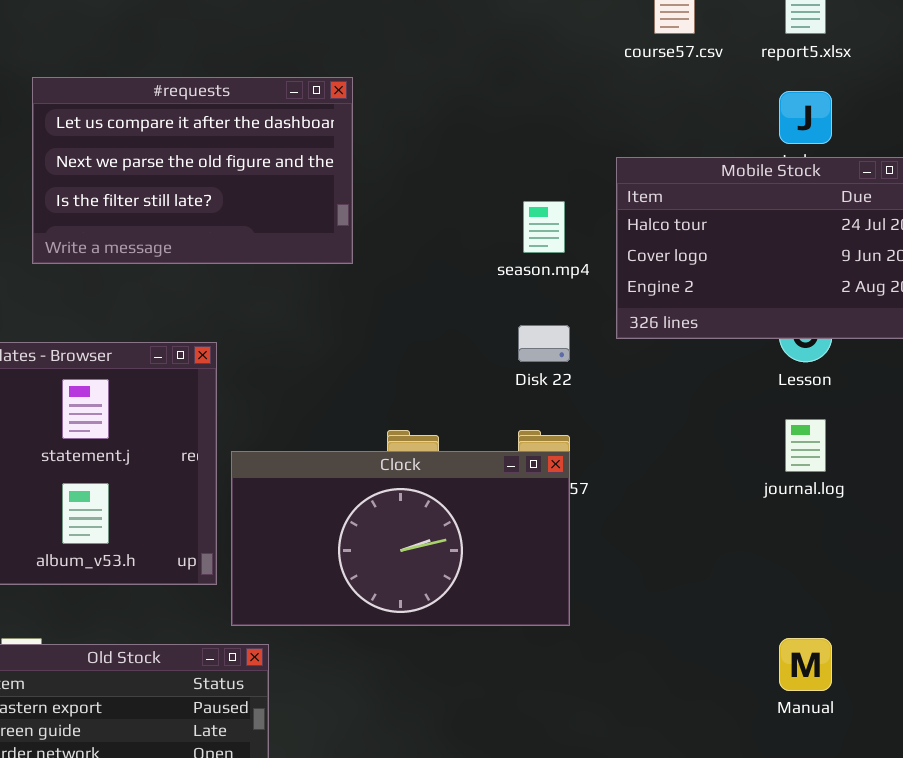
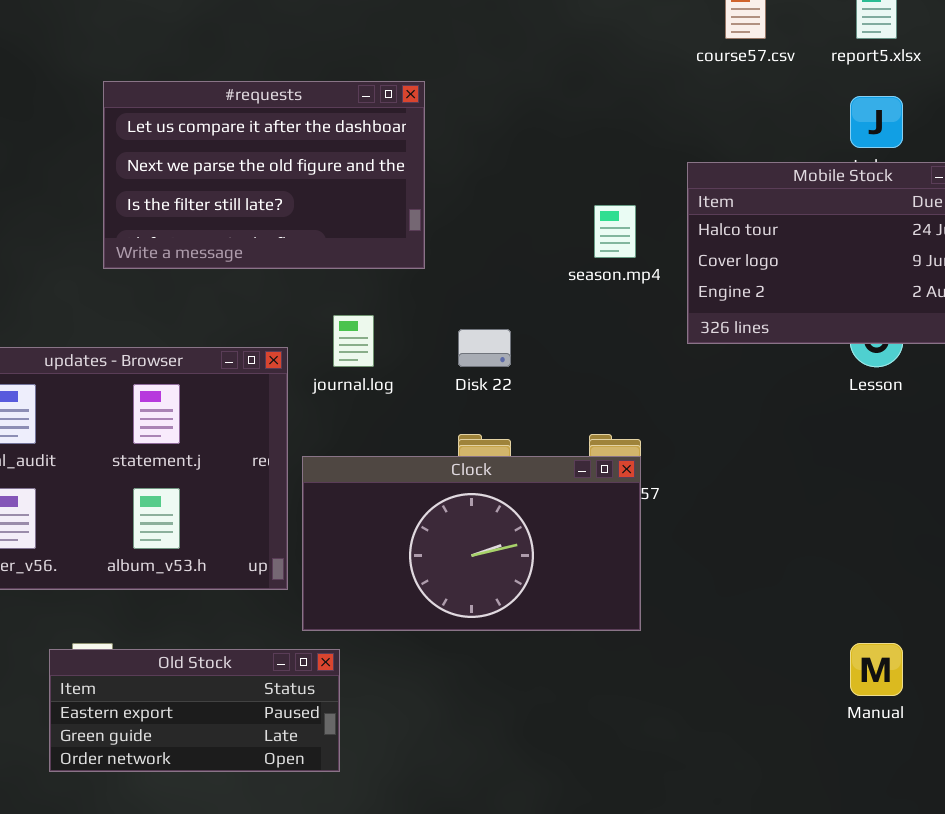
Disk 22: [518,325,570,362] -> [458,329,511,367], moved
journal.log: [785,419,826,472] -> [333,315,374,367], moved

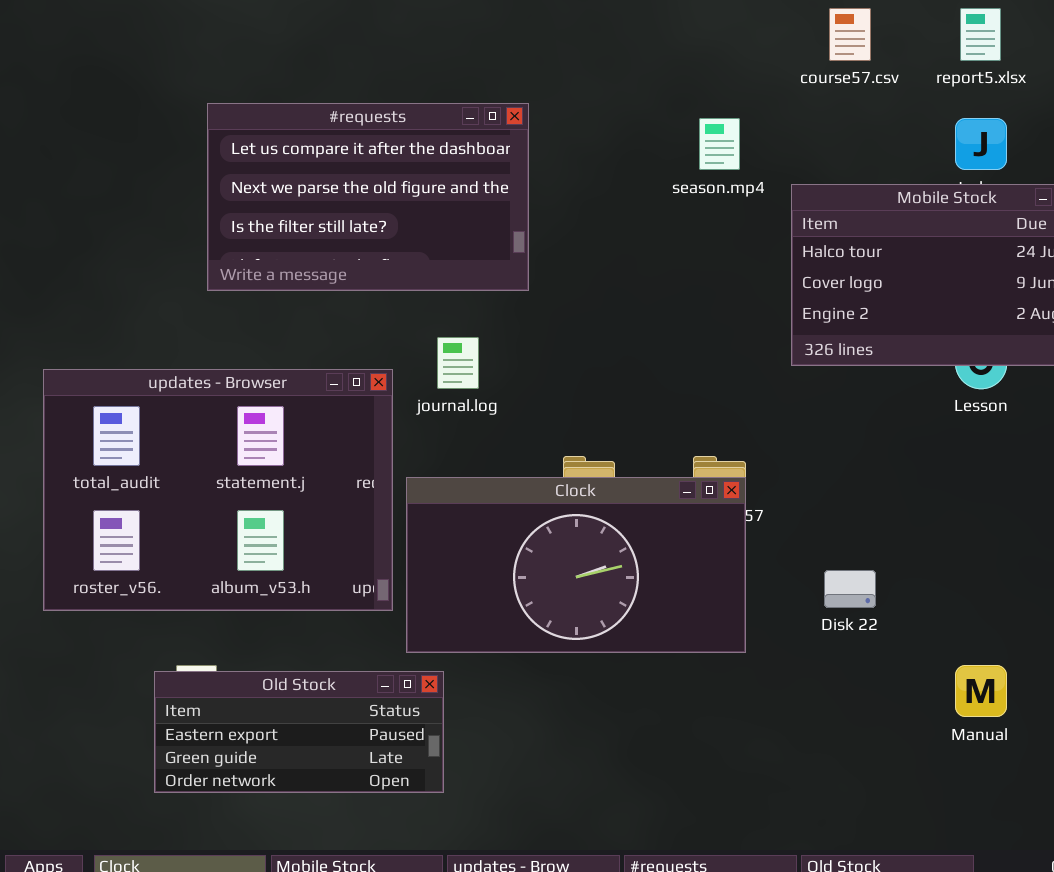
season.mp4: [594,205,636,258] -> [699,118,740,170], moved
Disk 22: [458,329,511,367] -> [824,570,876,608], moved

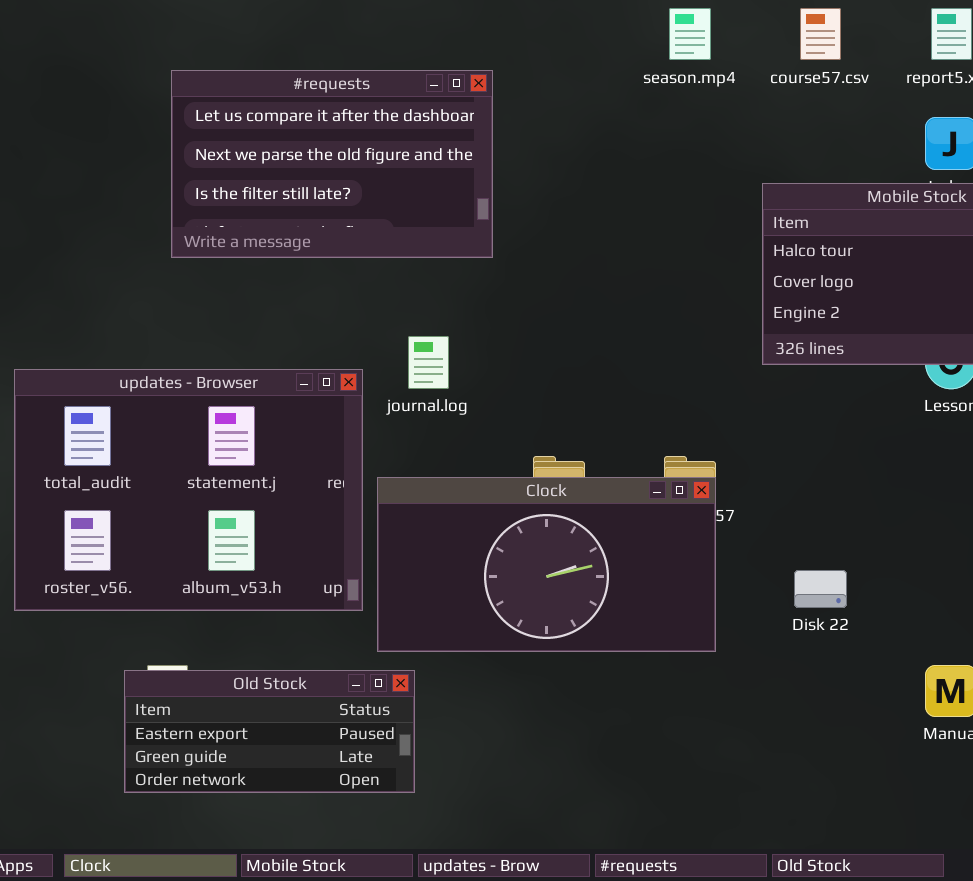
#requests: [207,103,529,291] -> [171,70,493,258], moved
season.mp4: [699,118,740,170] -> [669,8,711,60], moved

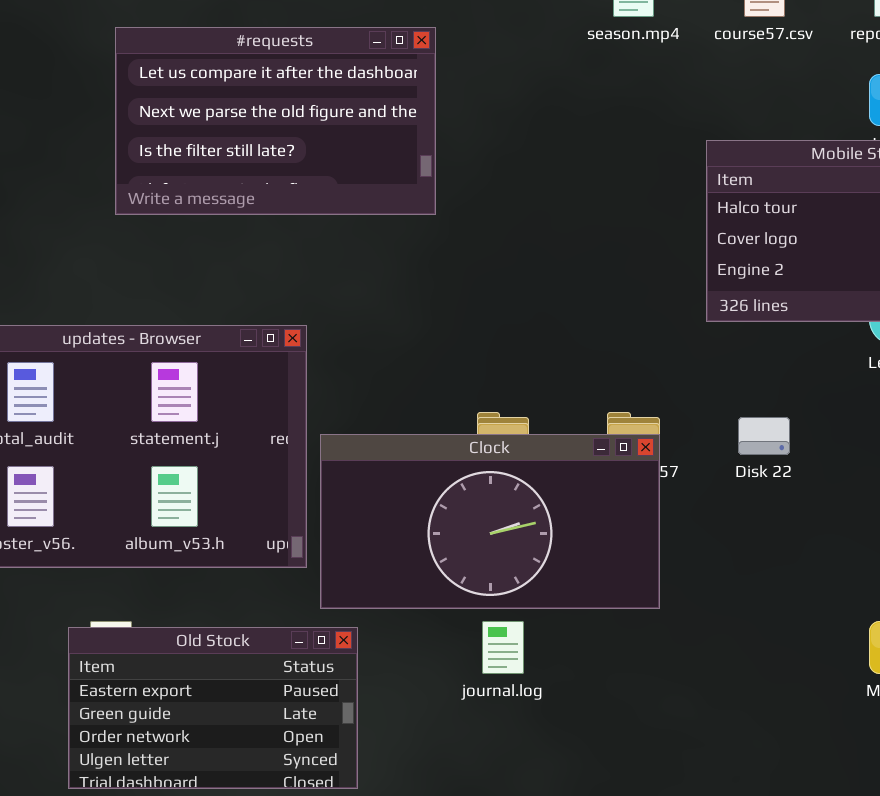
journal.log: [408,336,449,389] -> [482,621,524,674], moved
Disk 22: [794,570,847,608] -> [738,417,790,455], moved
Old Stock: [124,670,415,793] -> [68,627,358,789], resized

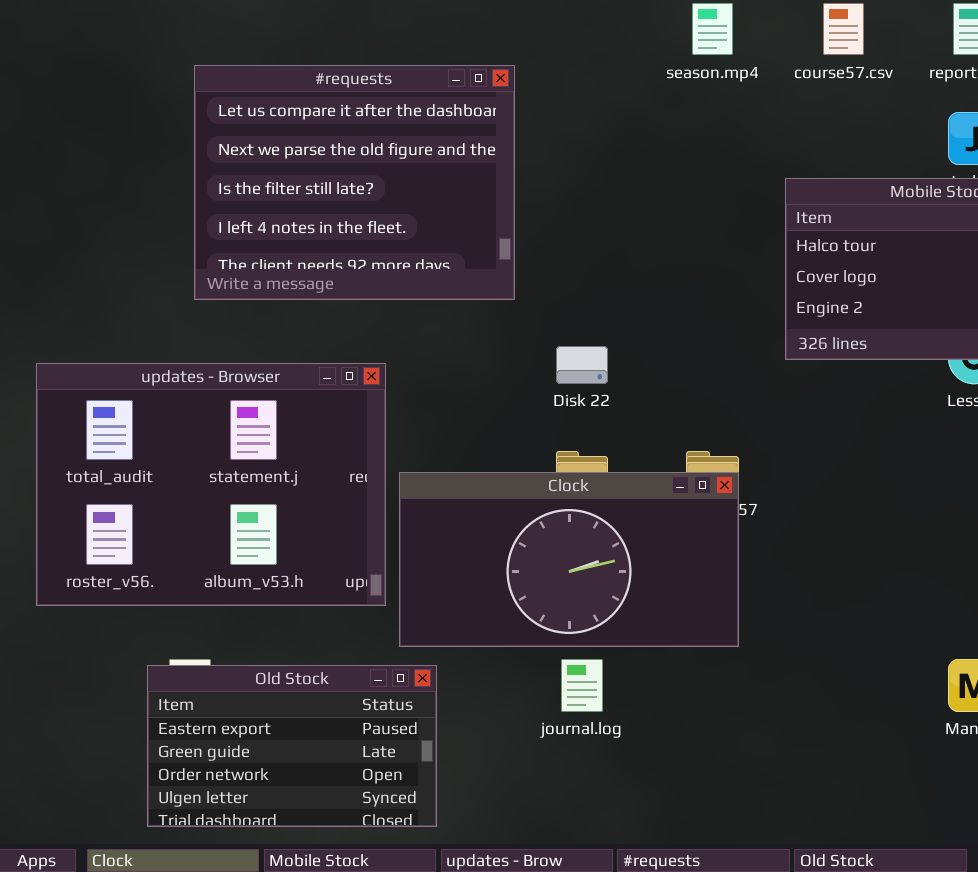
#requests: [115,27,436,215] -> [194,65,515,300], resized
Disk 22: [738,417,790,455] -> [556,346,608,384], moved

